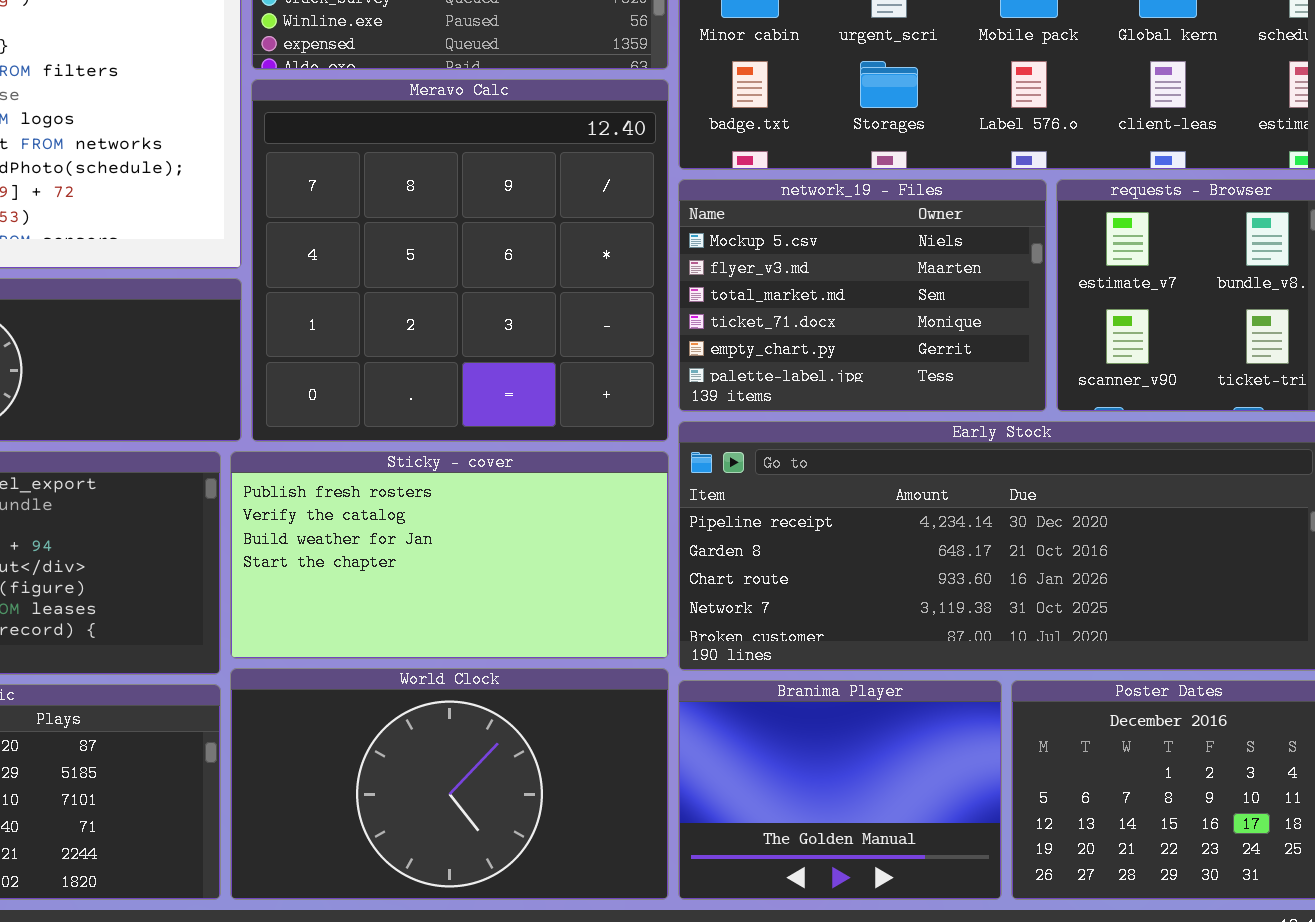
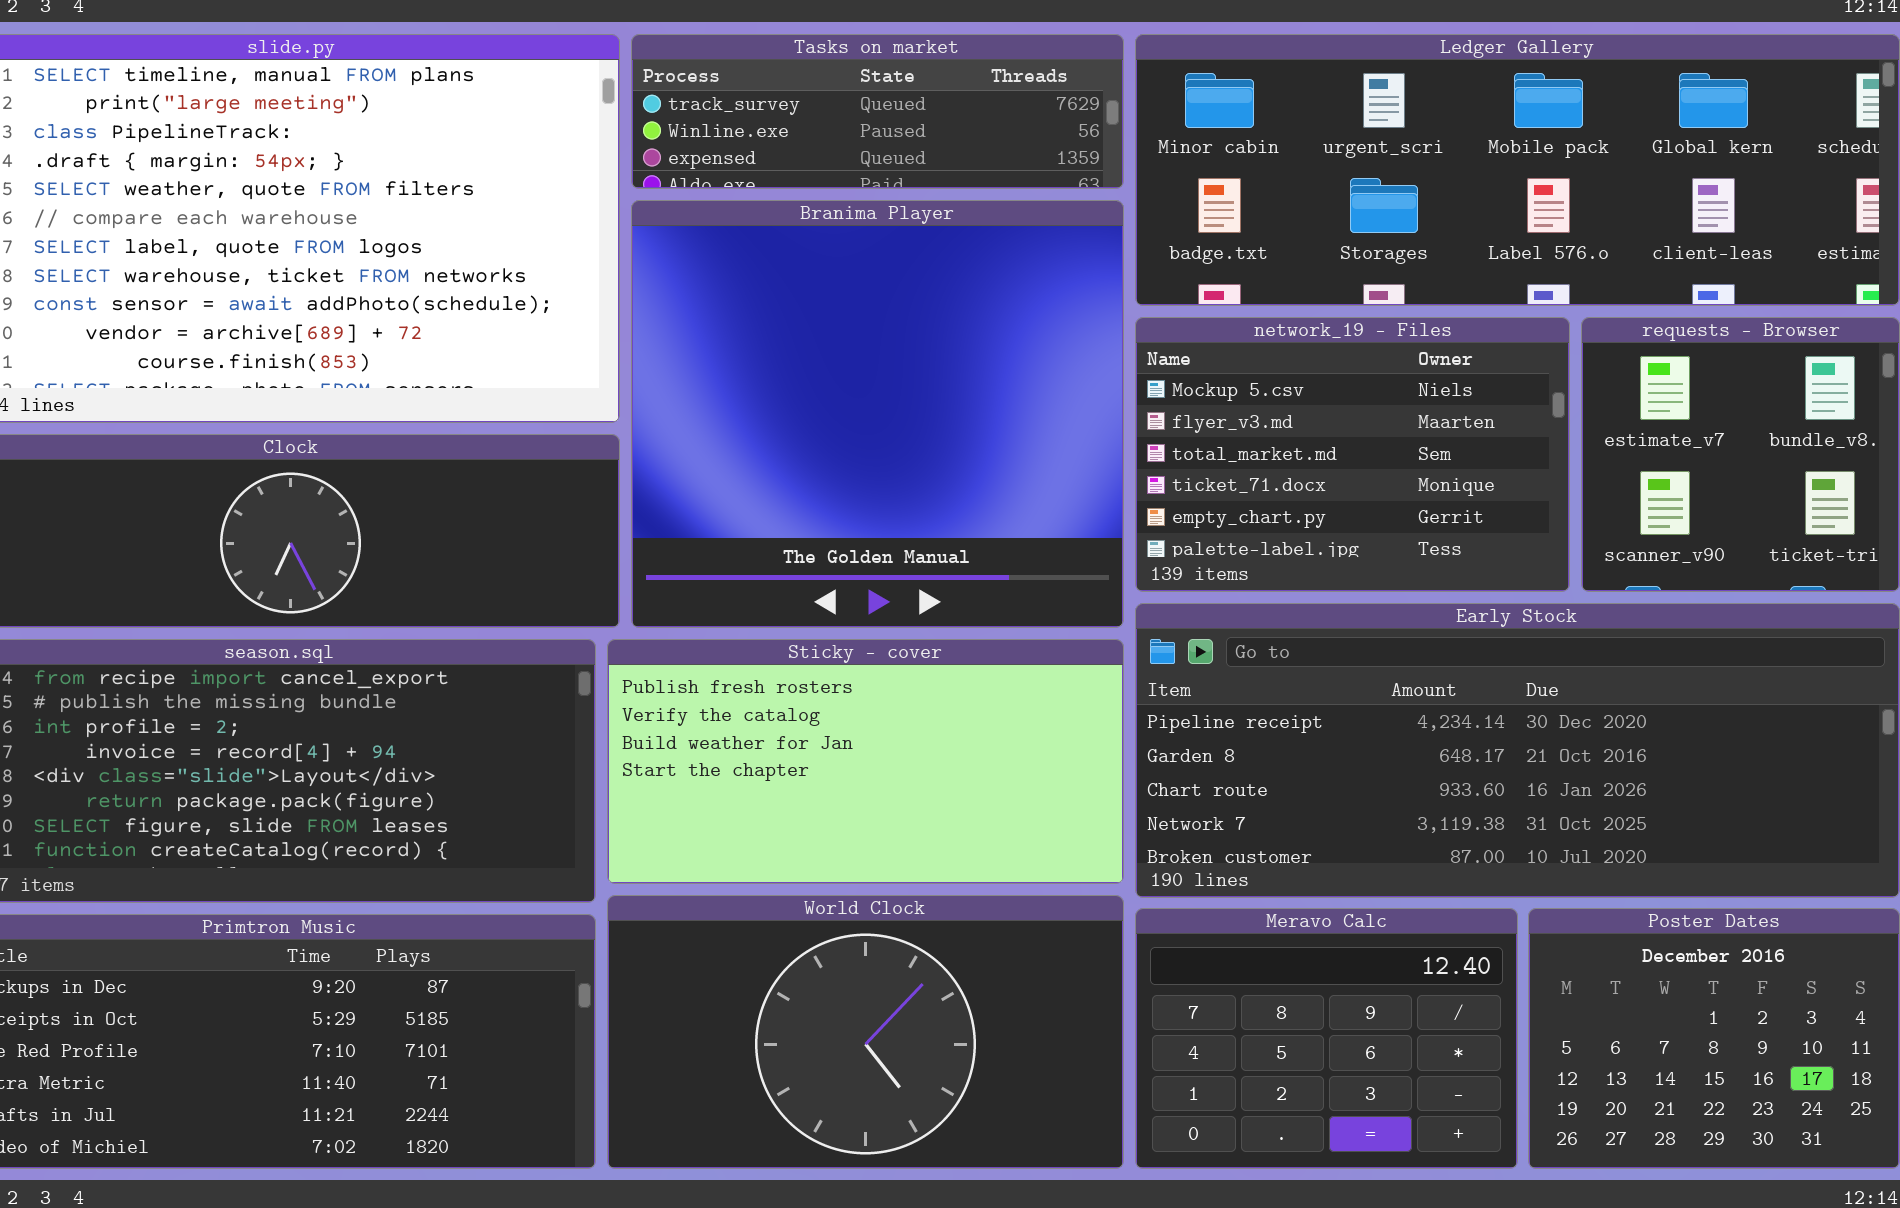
Meravo Calc: [251,79,669,442] -> [1135,908,1518,1169], moved, resized
Branima Player: [678,680,1002,900] -> [631,200,1124,628], moved, resized

